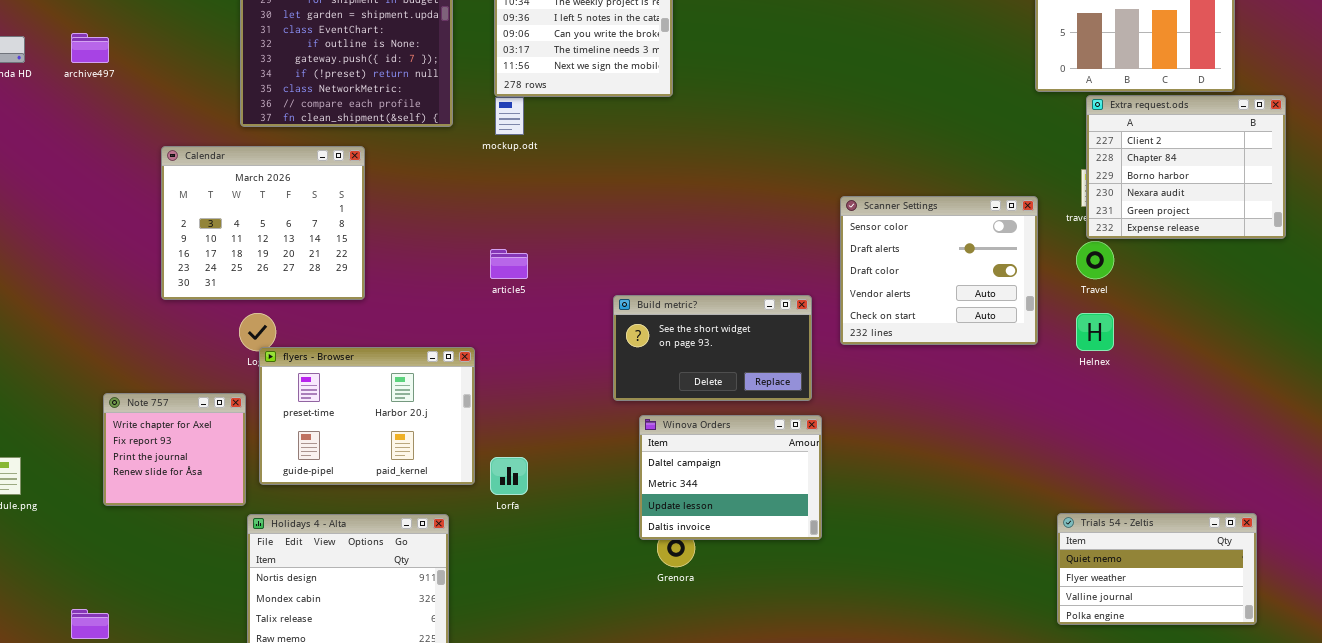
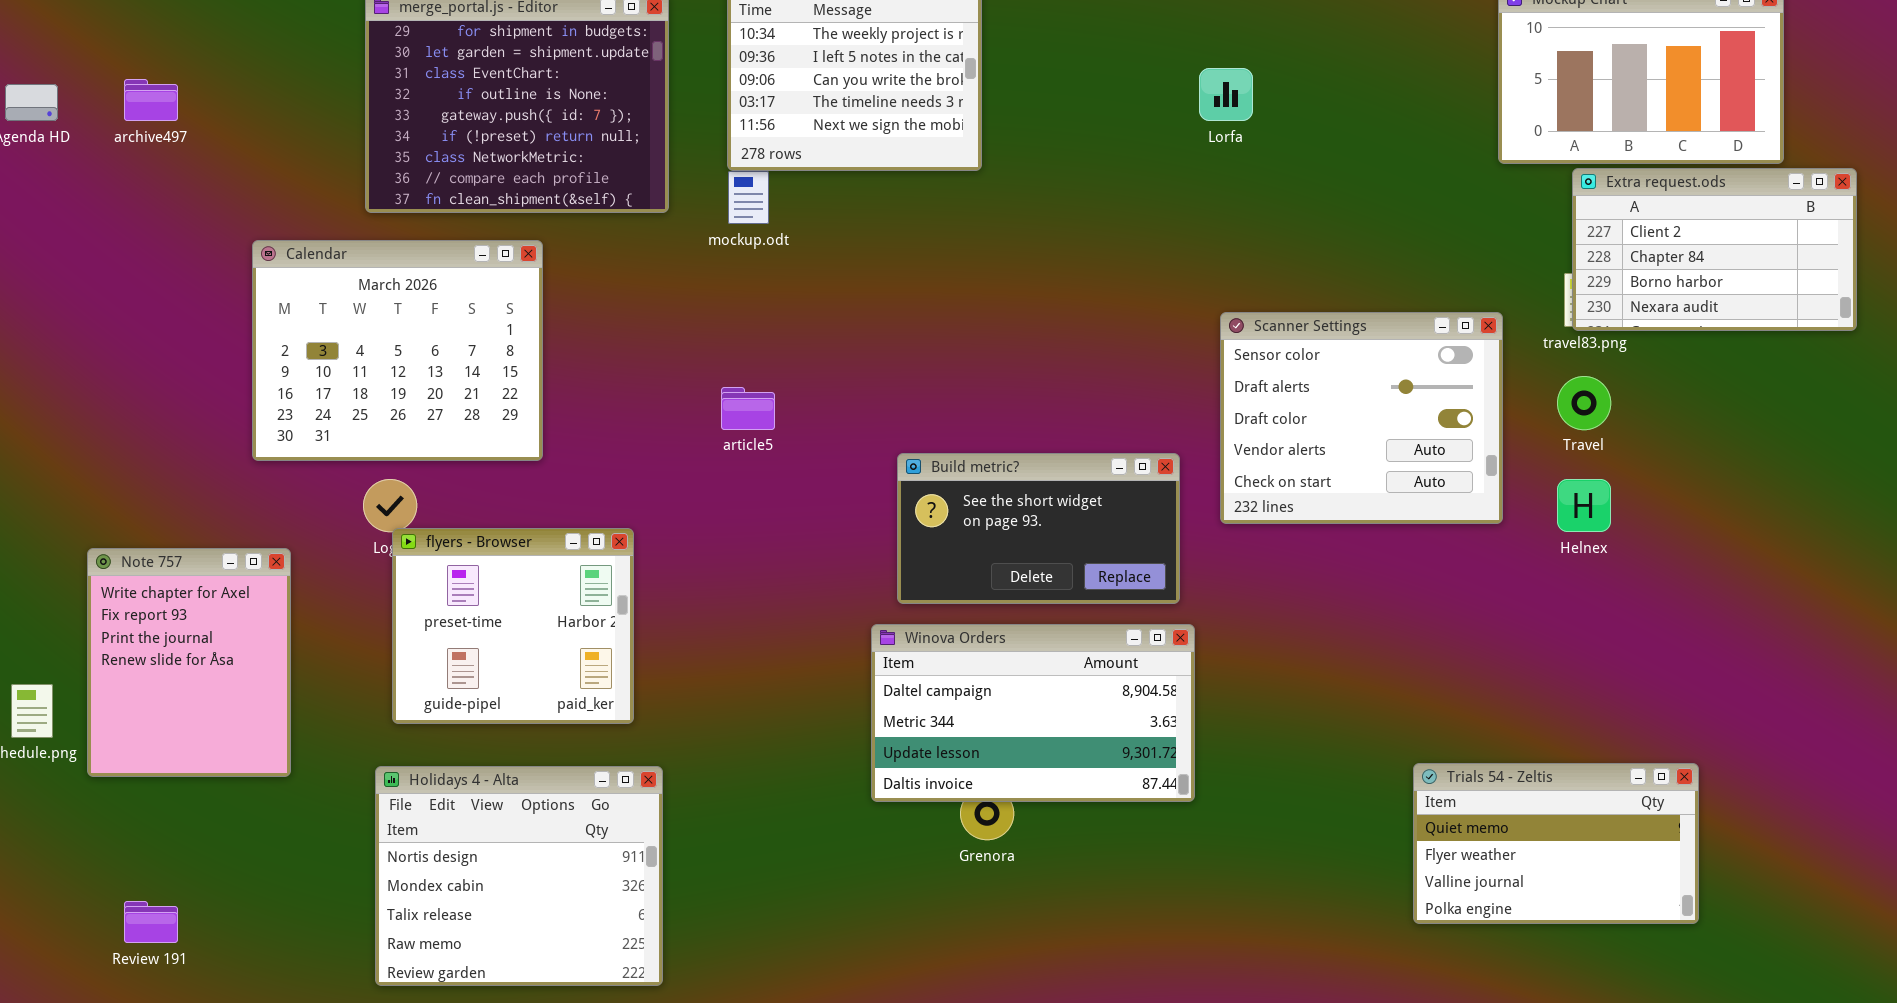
Extra request.ods: [1086,95,1286,239] -> [1572,168,1857,331], resized
flyers - Browser: [259,347,475,485] -> [392,528,634,724], resized
Note 757: [103,393,246,506] -> [87,548,291,777], moved, resized
Winova Orders: [639,415,822,540] -> [871,624,1195,802], resized
Lorfa: [490,457,528,495] -> [1199,68,1253,121], moved
Trials 54 - Zeltis: [1057,513,1257,625] -> [1413,763,1699,924], moved

